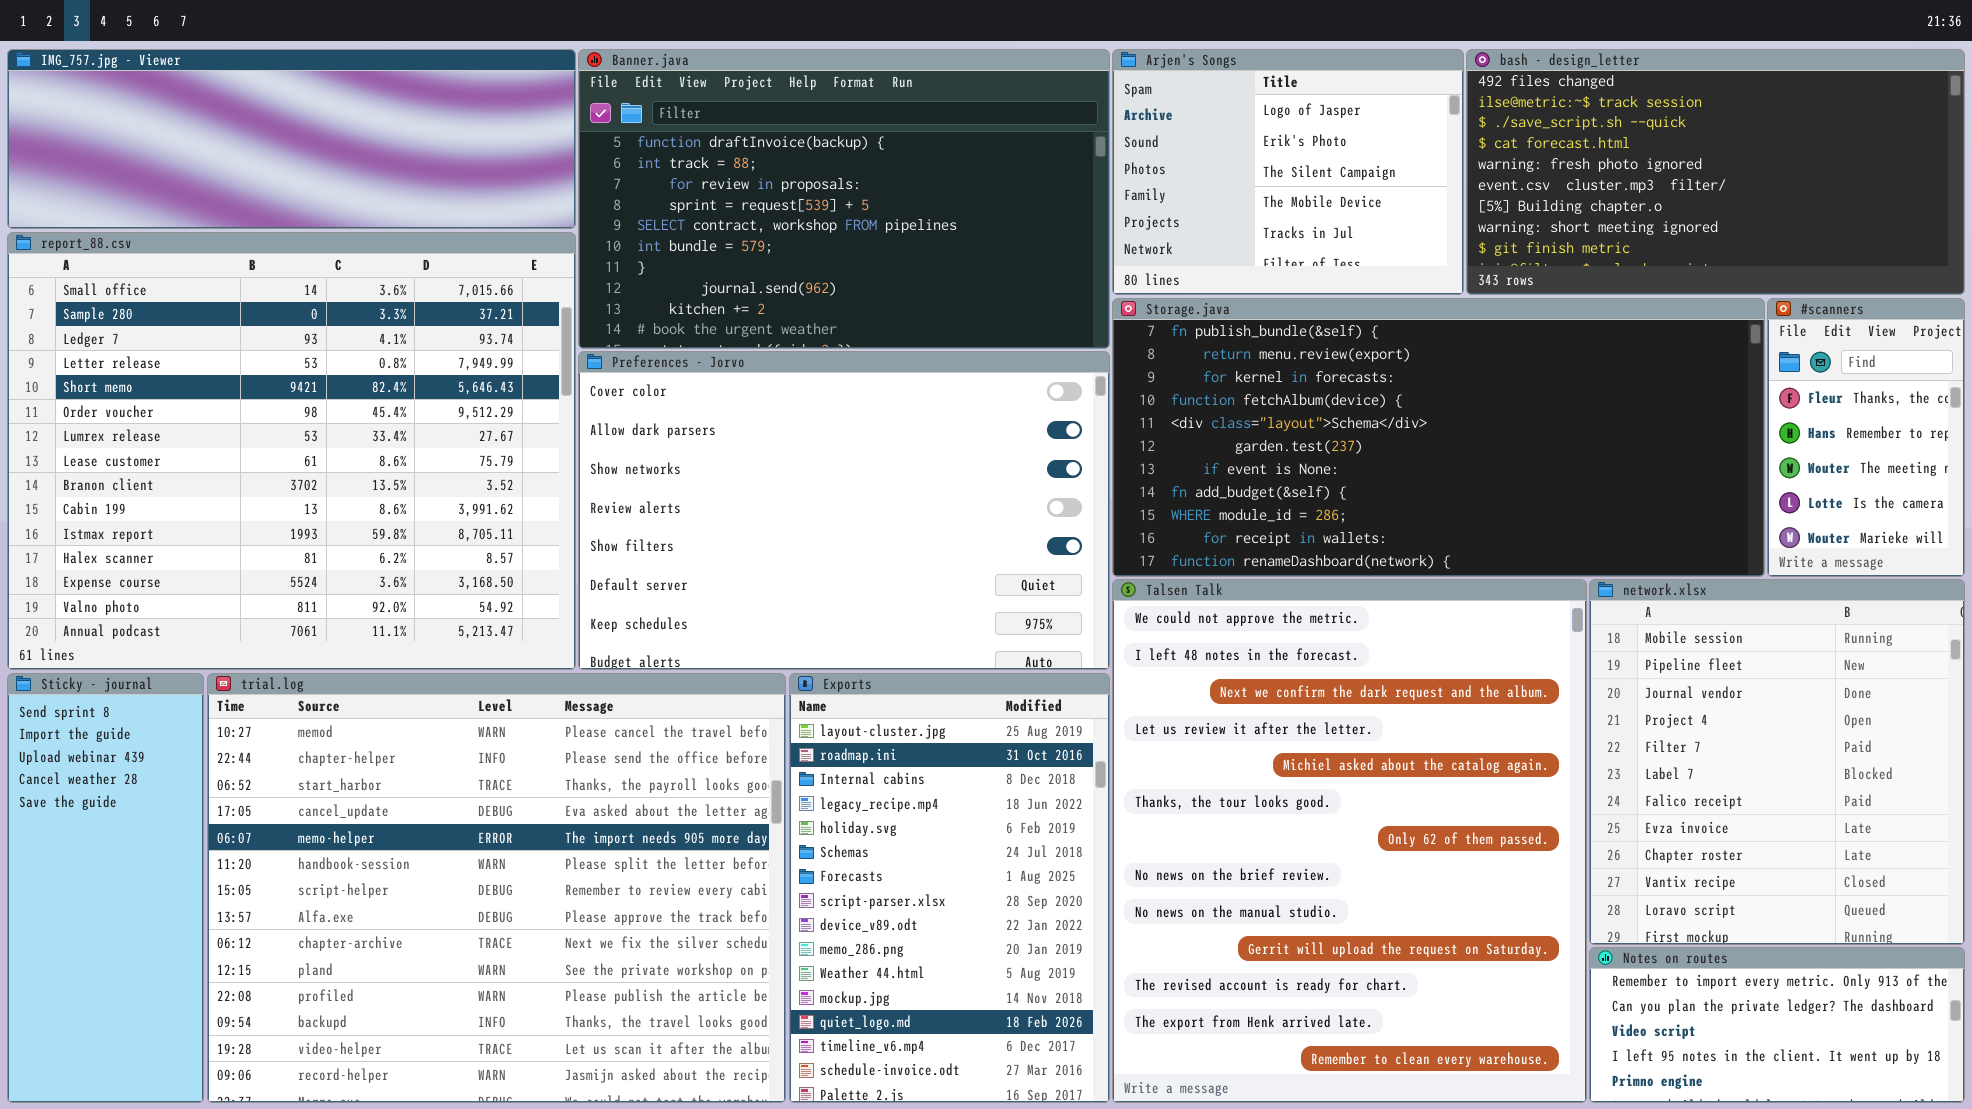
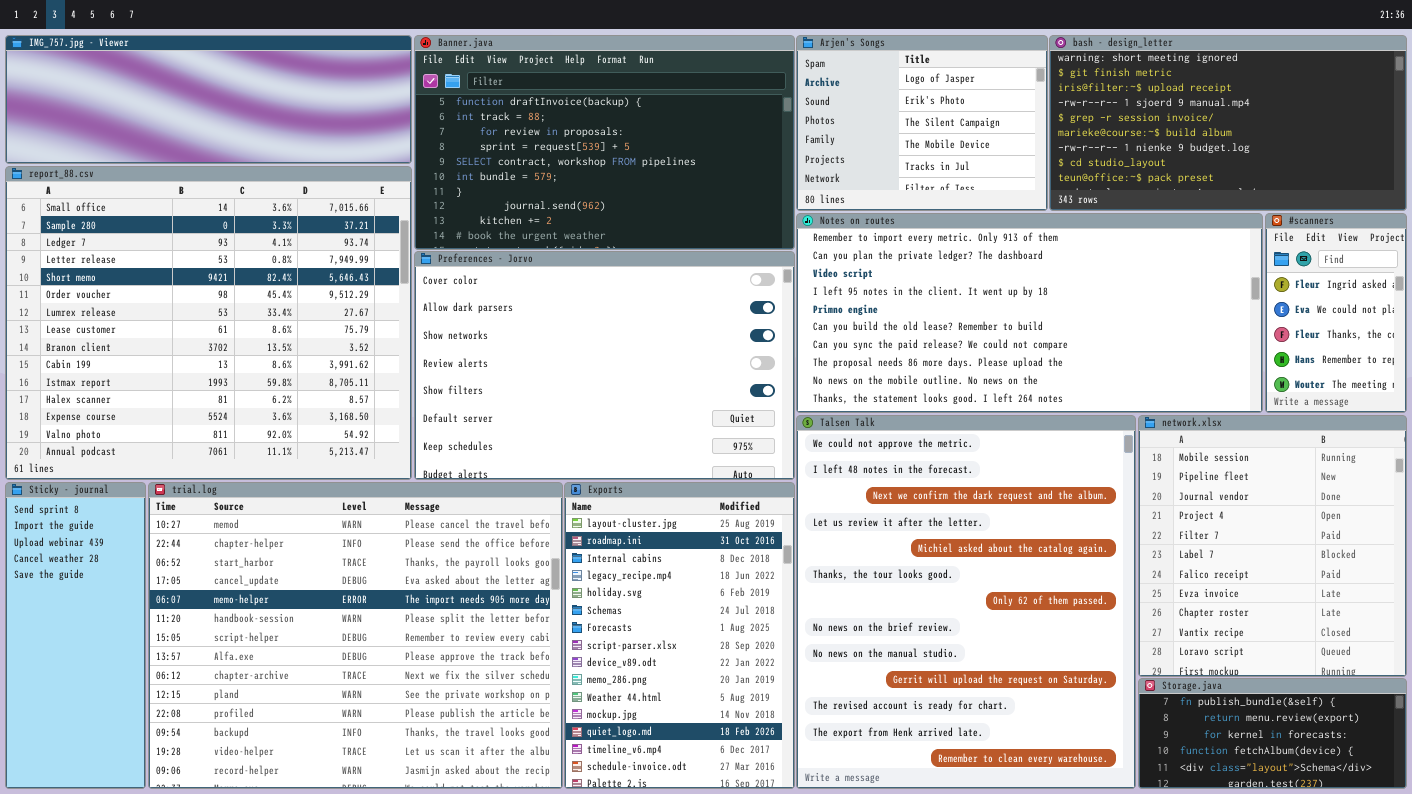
bash - design_letter: [1466,49,1965,295] -> [1049,35,1407,211], scrolled down 7 rows
Storage.java: [1112,298,1765,577] -> [1138,678,1407,789], moved, resized
#scanners: [1767,298,1965,577] -> [1265,213,1407,413], scrolled up 2 rows
Notes on routes: [1589,947,1965,1103] -> [796,213,1263,413], moved, resized

